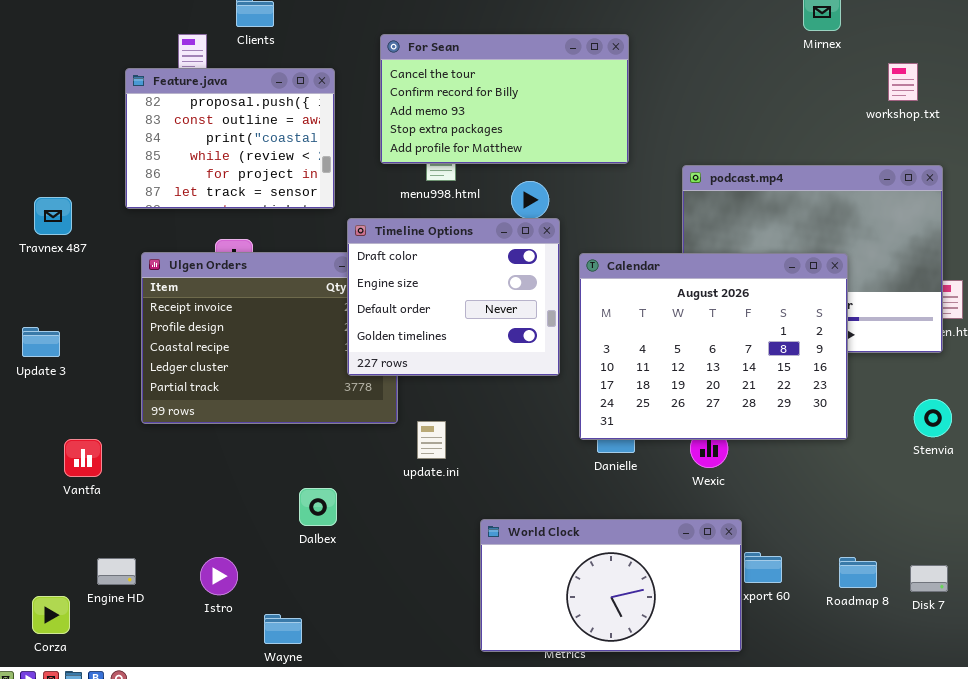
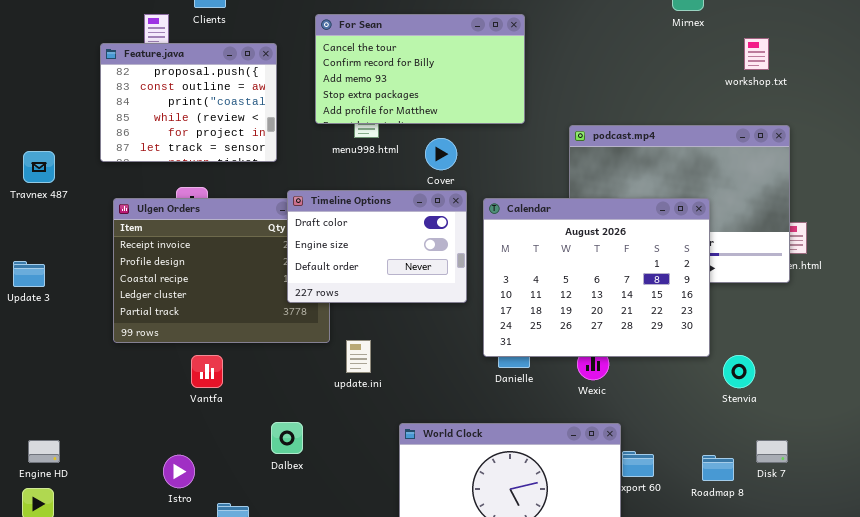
Timeline Options: [347,218,560,376] -> [287,190,467,303], resized
Stenvia: [914,399,952,437] -> [723,355,755,388], moved
Vantfa: [64,439,102,477] -> [191,355,223,388], moved
Dalbex: [299,488,337,526] -> [271,422,303,454], moved
Engine HD: [97,558,136,585] -> [28,440,60,463], moved
Disk 7: [910,565,948,592] -> [756,440,788,463], moved

